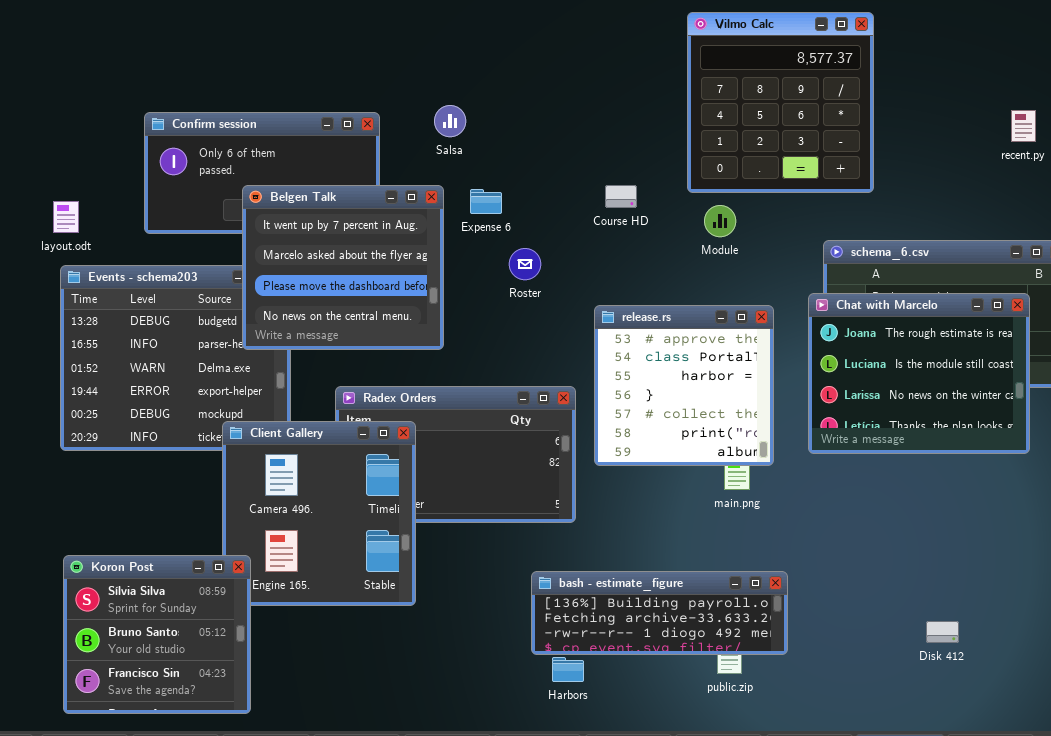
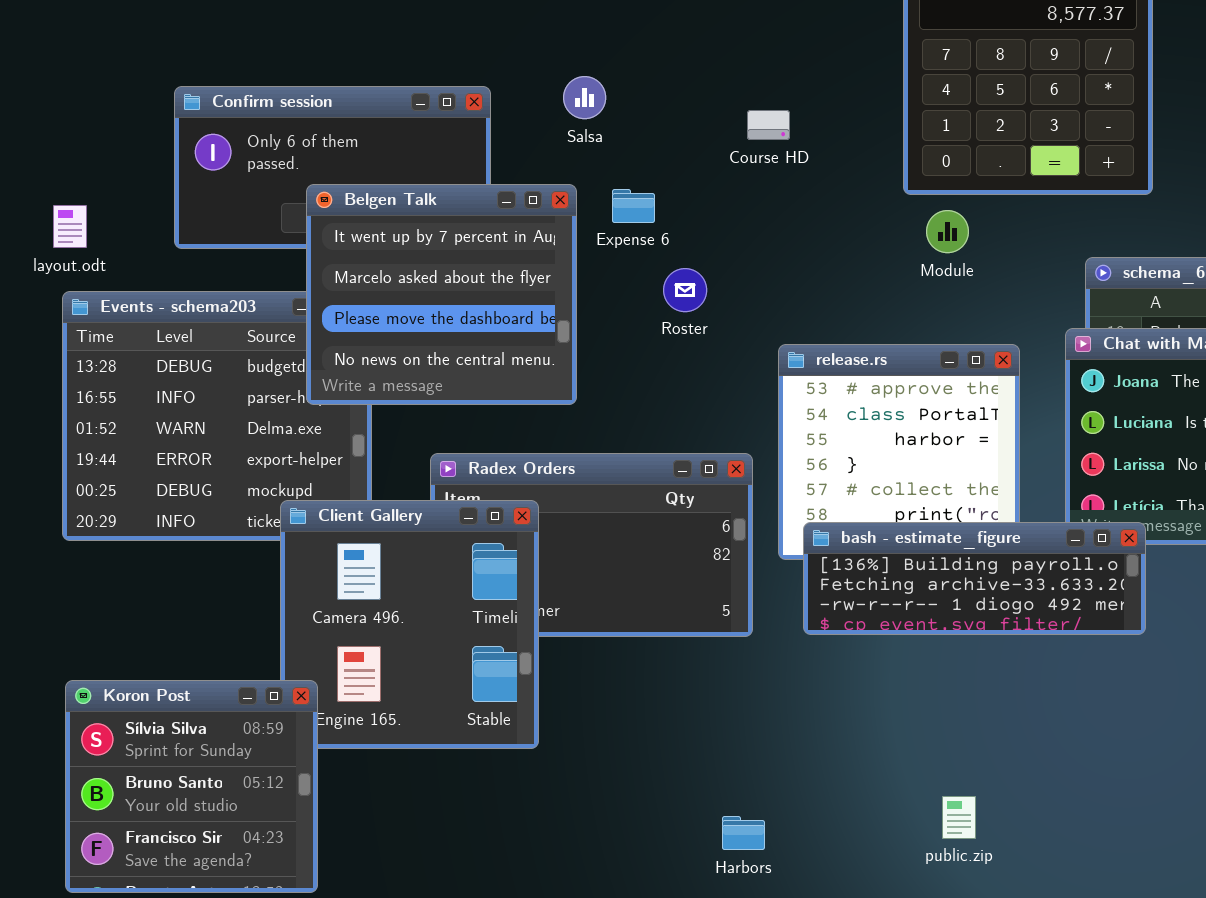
Course HD: [605,185,637,208] -> [747,110,790,140], moved
bash - estimate_figure: [531,571,788,655] -> [803,522,1146,635], moved

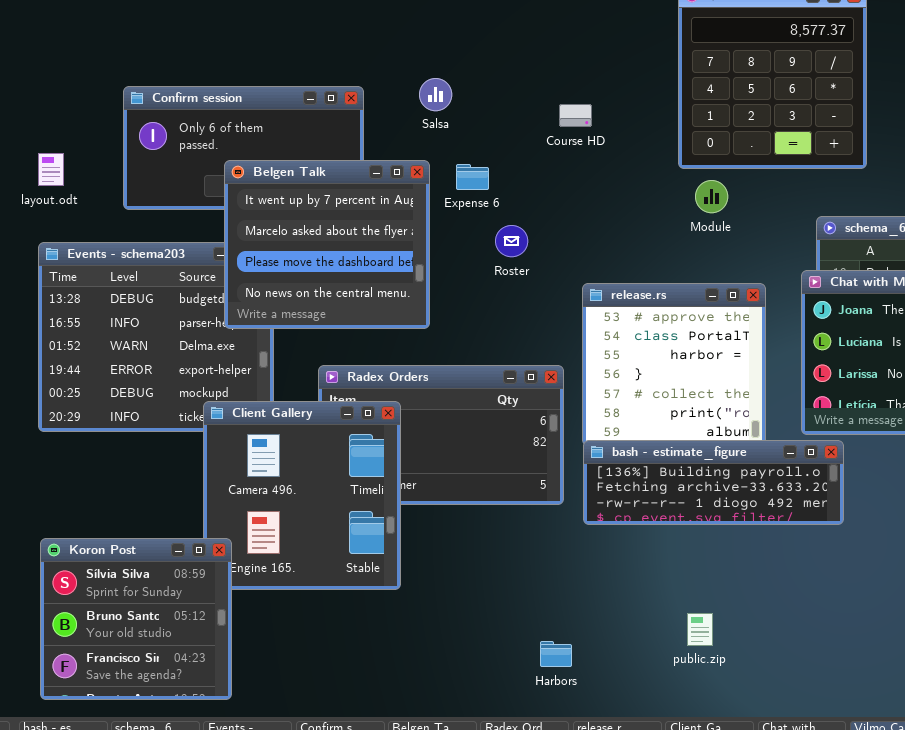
layout.odt: [53,205,87,248] -> [38,153,64,186], moved
bash - estimate_figure: [803,522,1146,635] -> [583,440,844,525], moved
public.zip: [942,796,976,839] -> [687,613,713,646], moved

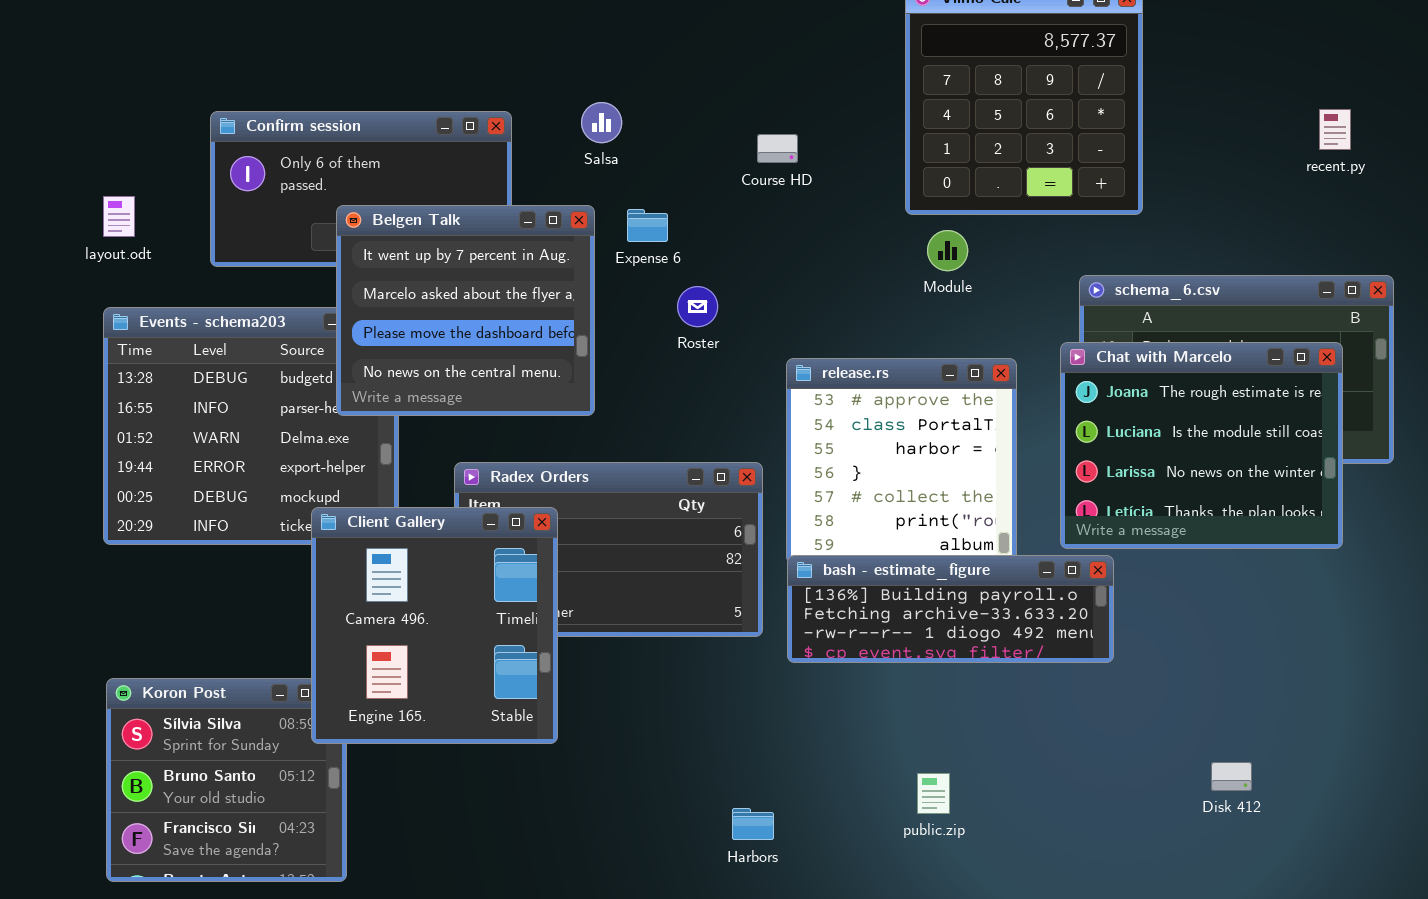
Client Gallery: [203,401,401,590] -> [311,507,558,744], raised

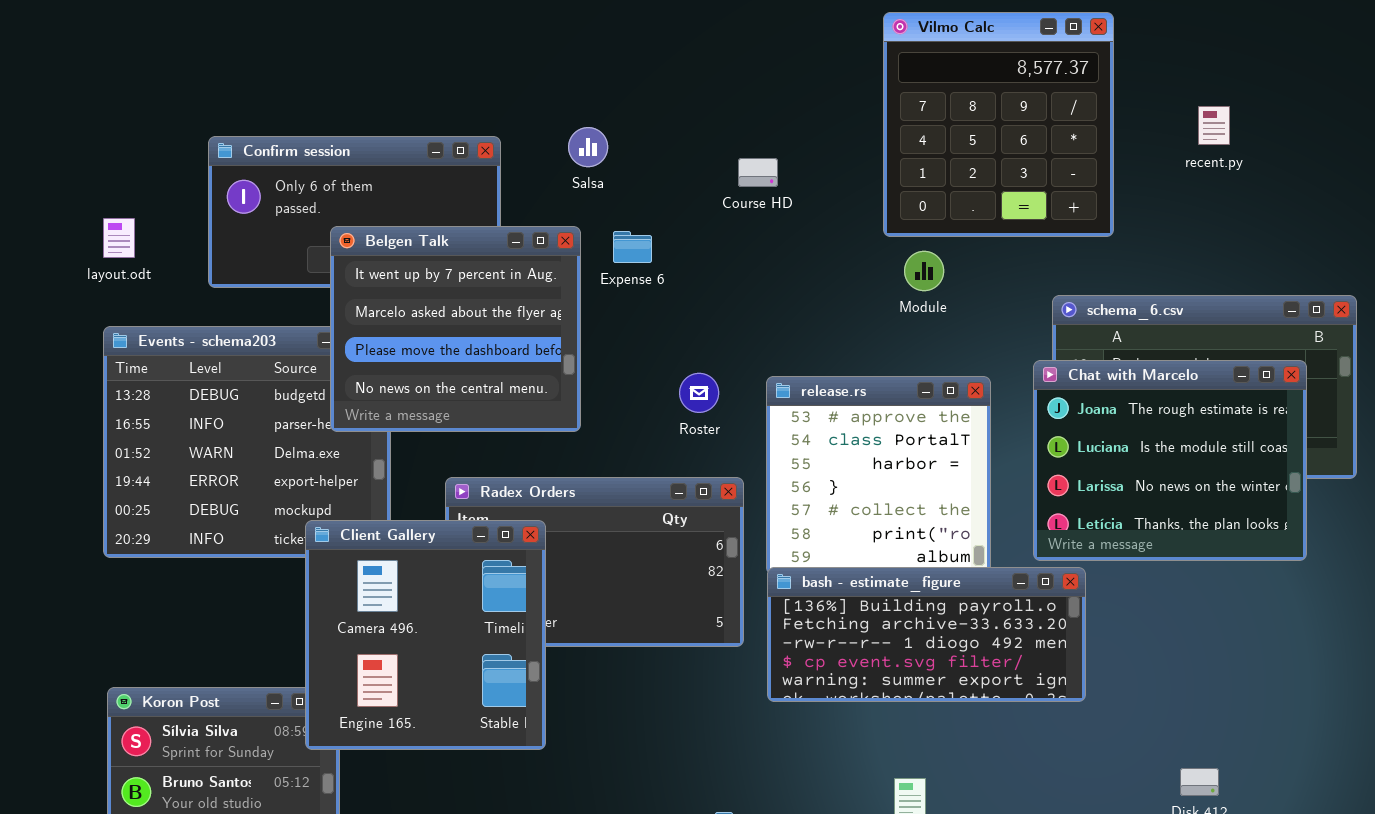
recent.py: [1319,109,1351,150] -> [1198,106,1230,145], moved
Roster: [677,286,718,327] -> [679,373,719,413], moved
bash - estimate_figure: [787,555,1114,663] -> [767,567,1086,702], resized

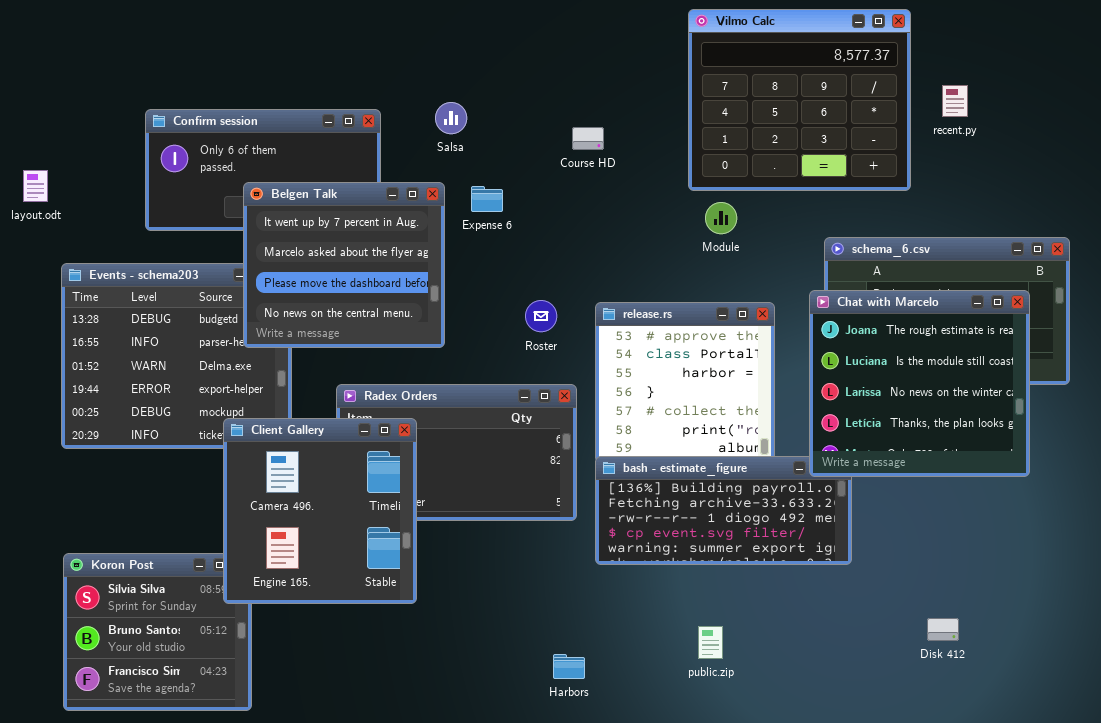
Vilmo Calc: [883,12,1114,237] -> [688,9,911,191], resized
layout.odt: [103,218,135,258] -> [23,170,48,202], moved
Chat with Marcelo: [1033,360,1307,561] -> [809,290,1030,477], resized

